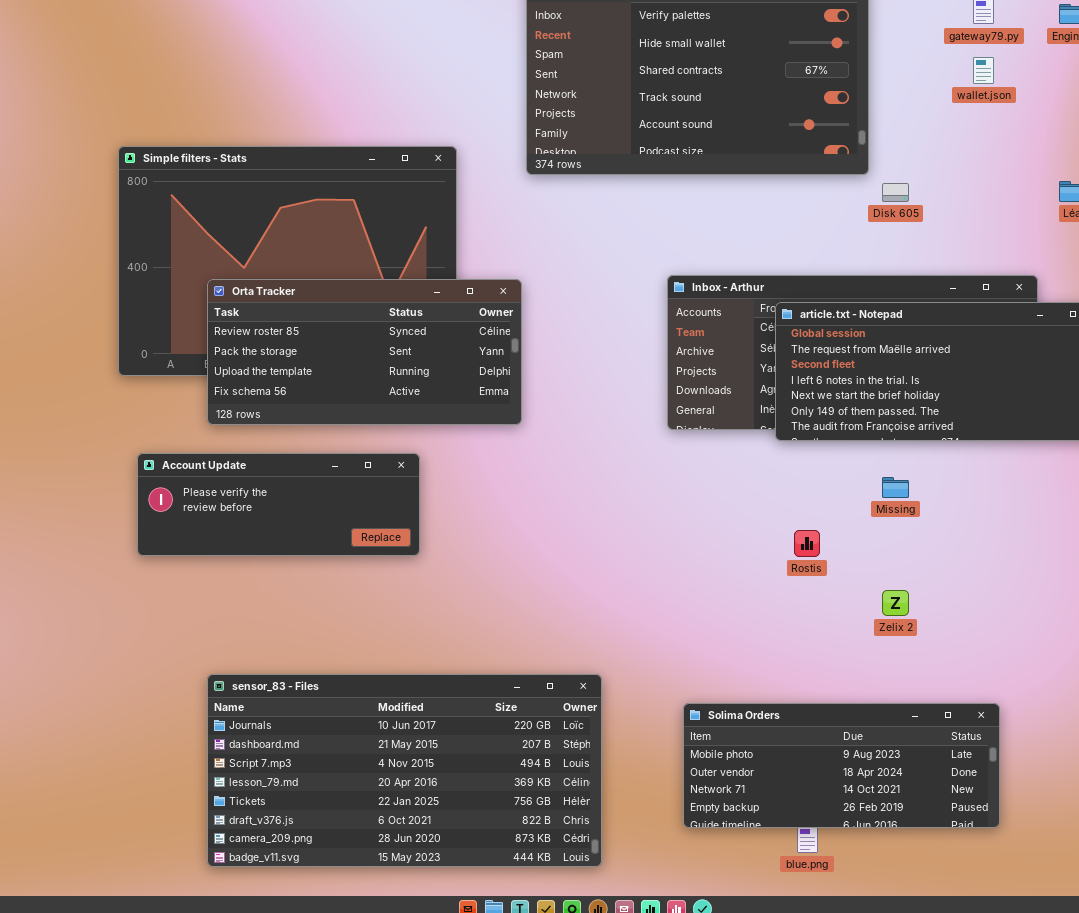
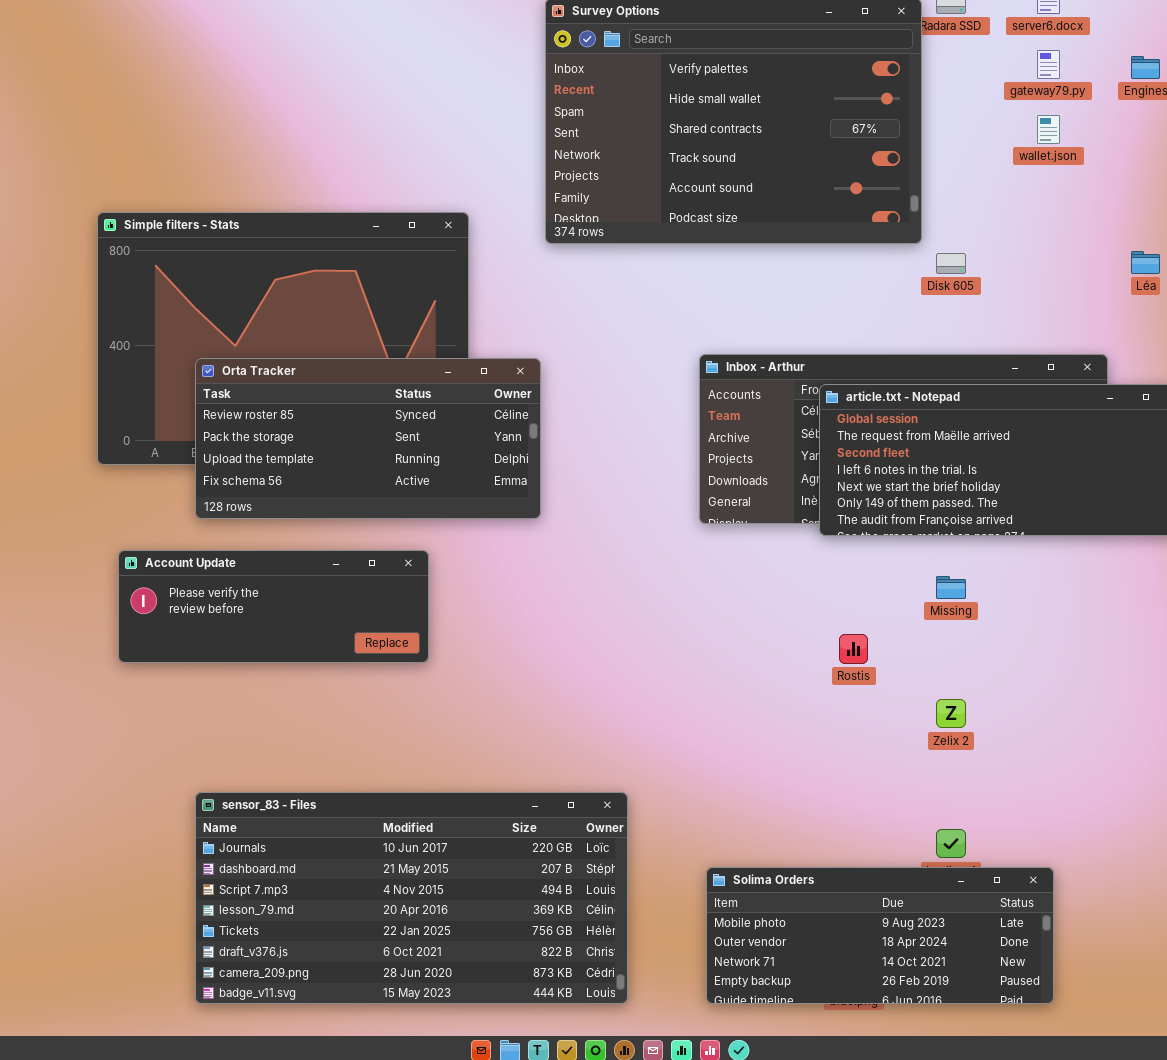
Solima Orders: [683,703,1000,828] -> [706,867,1054,1004], moved

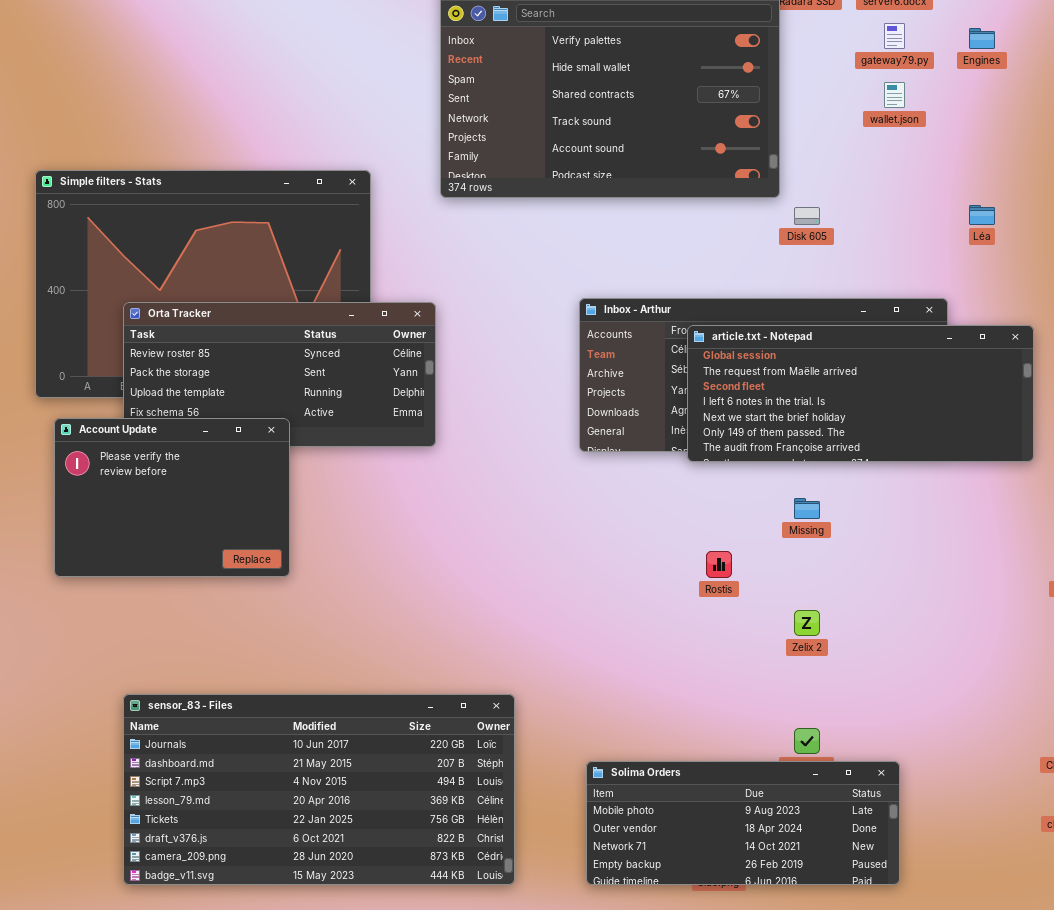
Account Update: [118,550,429,663] -> [54,418,290,577], resized

